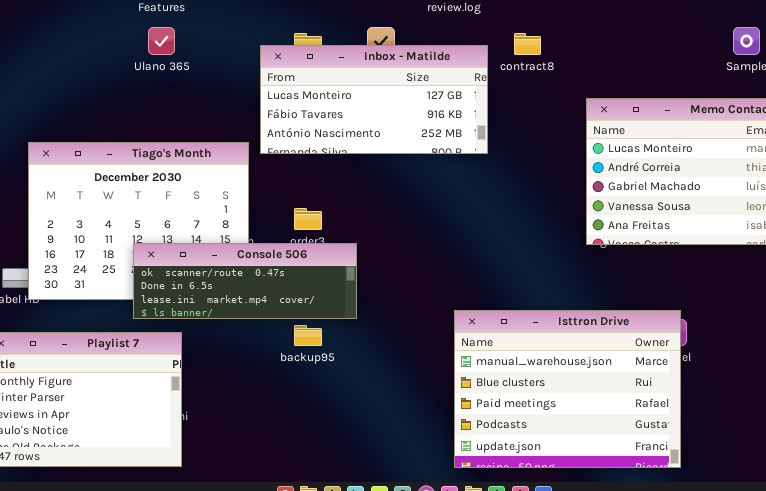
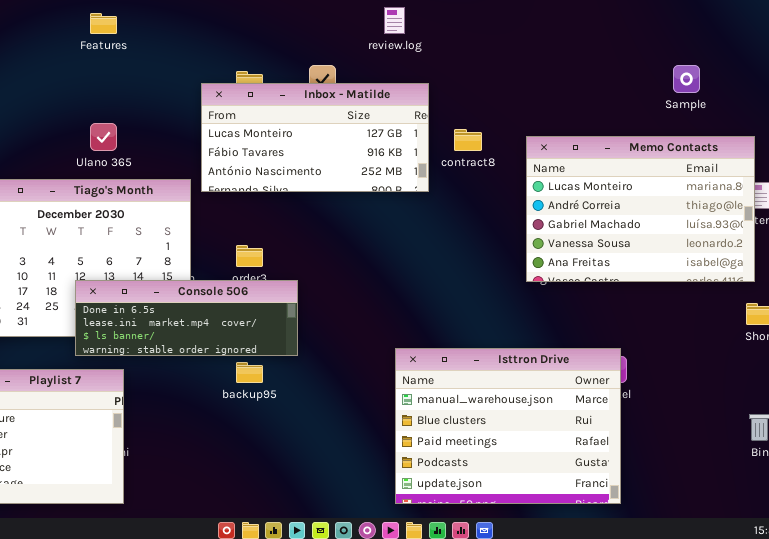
Ulano 365: [148,27,175,55] -> [90,123,117,151], moved
contract8: [514,33,541,55] -> [454,129,482,151], moved
Console 506: [133,243,357,319] -> [75,280,298,356], scrolled down 1 row

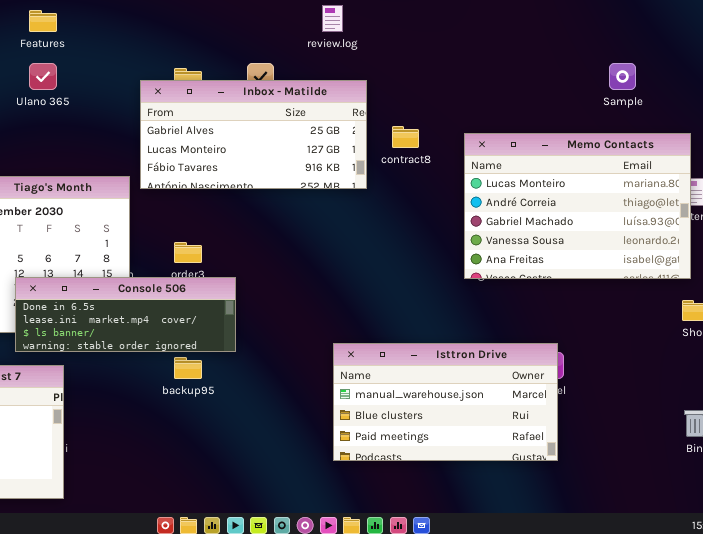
Inbox - Matilde: [201,83,429,192] -> [140,80,367,189], scrolled up 1 row
Ulano 365: [90,123,117,151] -> [29,63,57,90], moved
Isttron Drive: [395,348,621,504] -> [333,343,558,461], resized

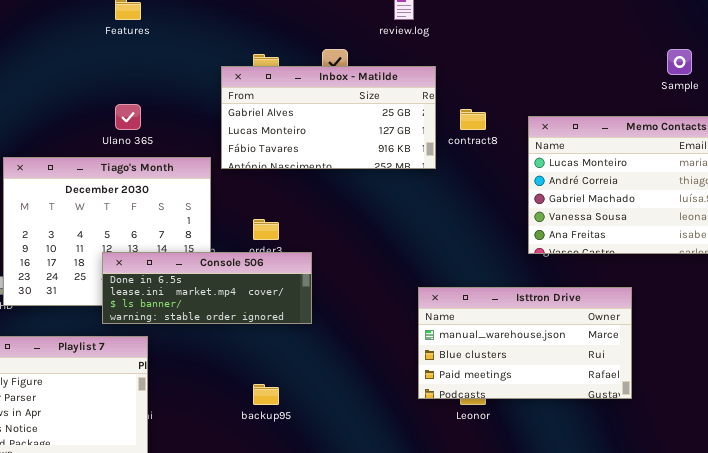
Ulano 365: [29,63,57,90] -> [115,104,141,130], moved
Isttron Drive: [333,343,558,461] -> [418,287,632,399], moved
backup95: [174,357,202,379] -> [253,384,279,405], moved

